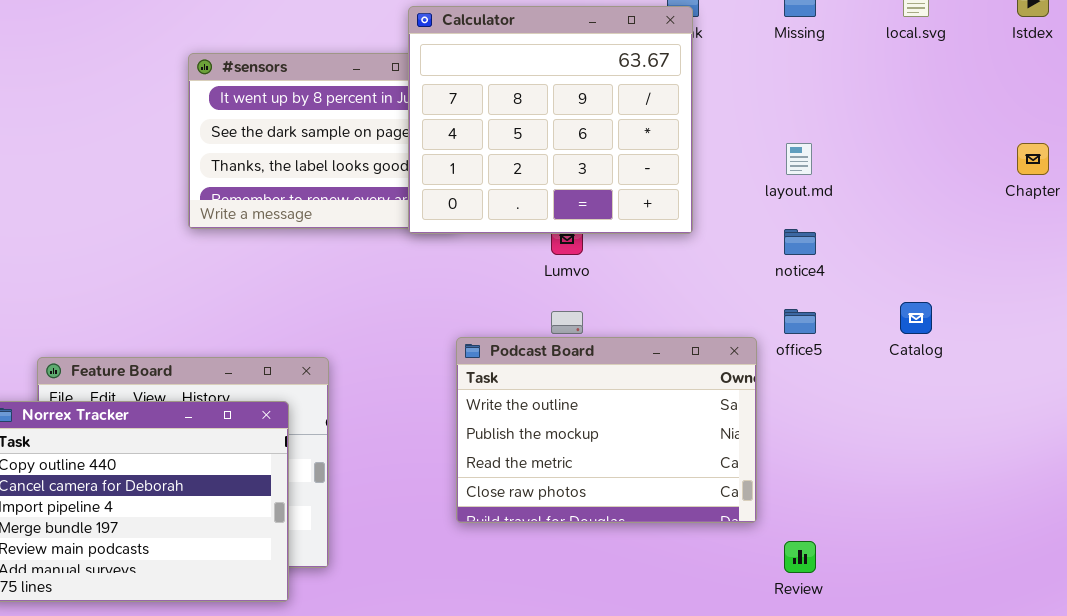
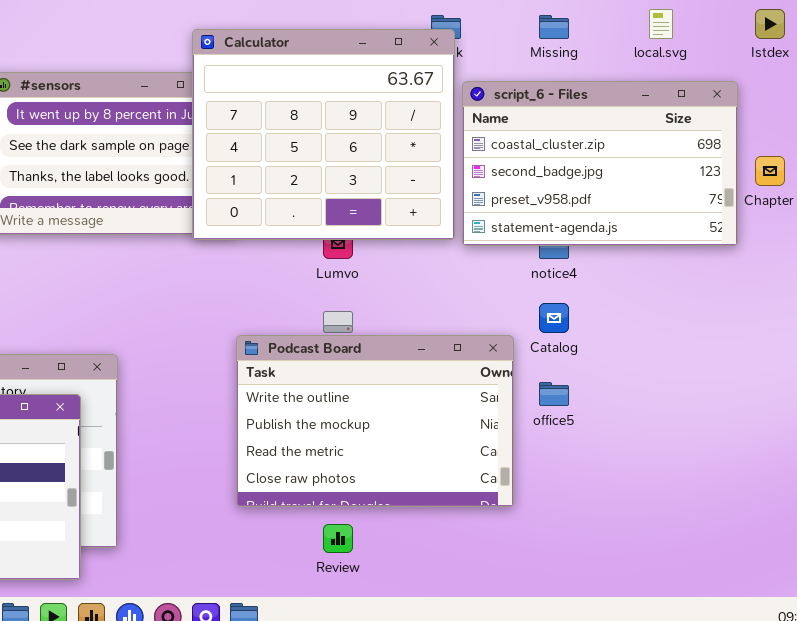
script_6 - Files: none -> [462,81,738,246], opened
Catalog: [900,302,932,334] -> [539,303,569,333], moved
office5: [784,309,816,334] -> [539,382,569,406], moved
Review: [784,541,816,573] -> [323,524,353,553], moved

